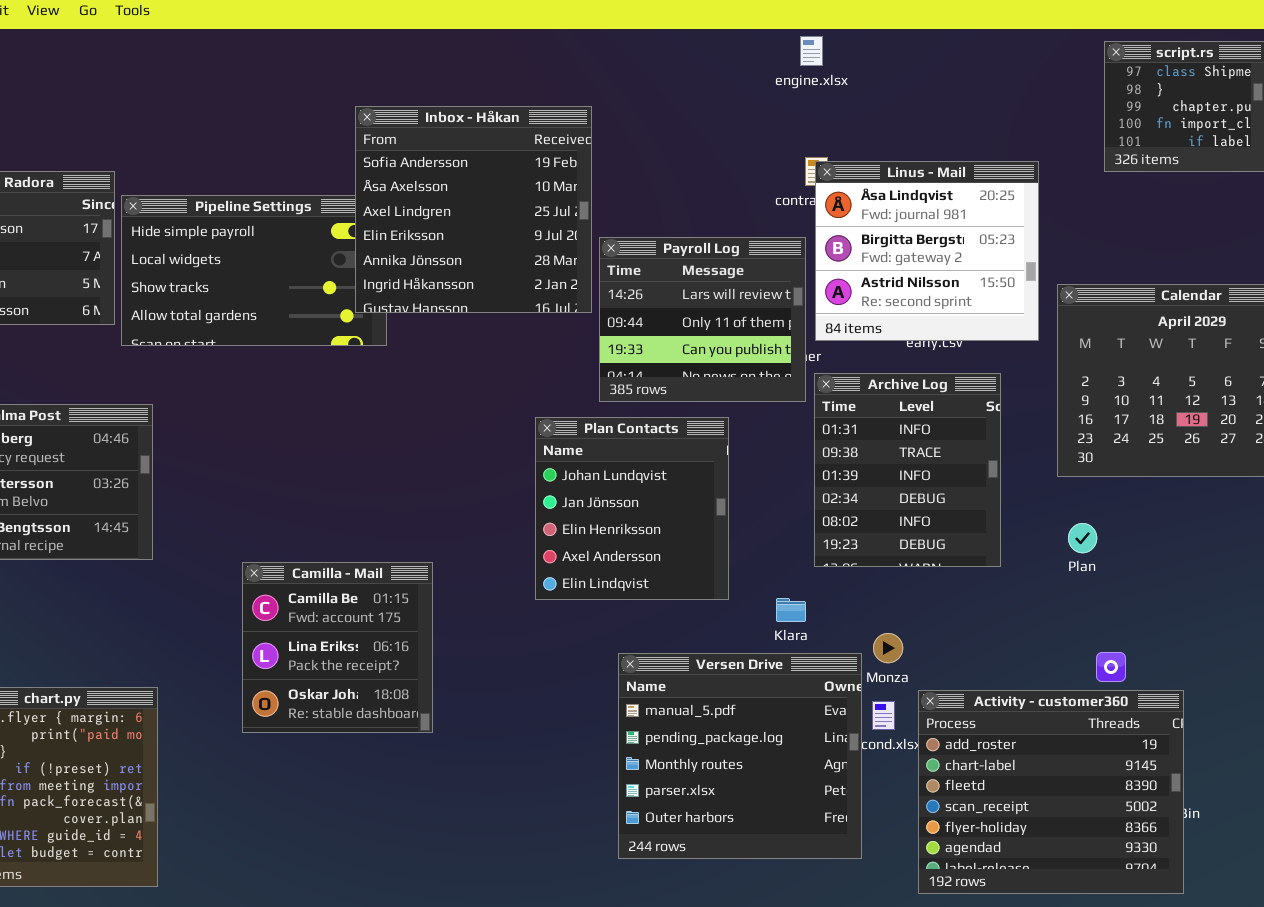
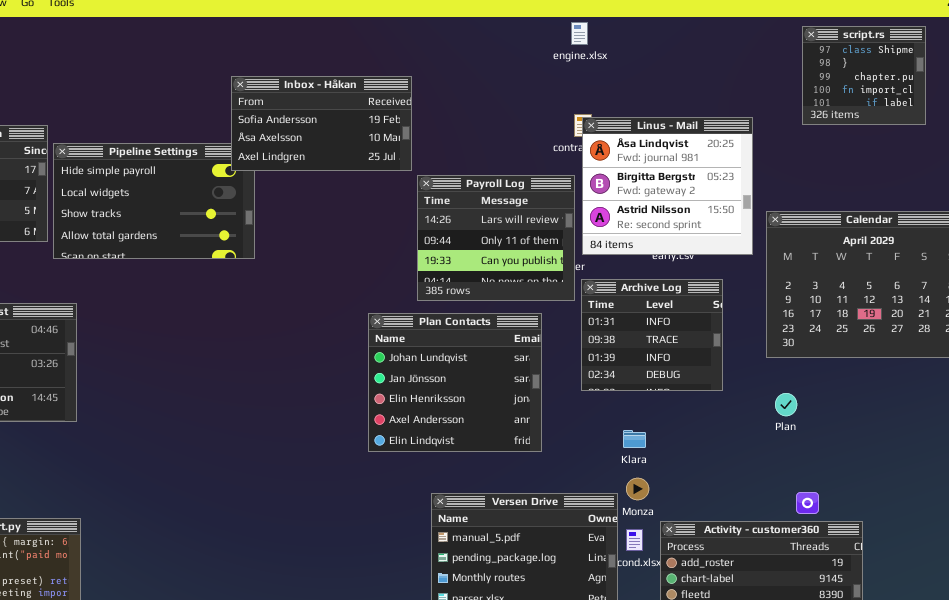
Inbox - Håkan: [355,106,592,313] -> [231,76,412,171], resized
Archive Log: [814,373,1001,567] -> [581,279,723,391], resized
Plan Contacts: [535,417,729,600] -> [368,313,542,452], resized
Camilla - Mail: [242,562,433,733] -> none, closed
Klara: [776,598,806,622] -> [623,430,646,448], moved

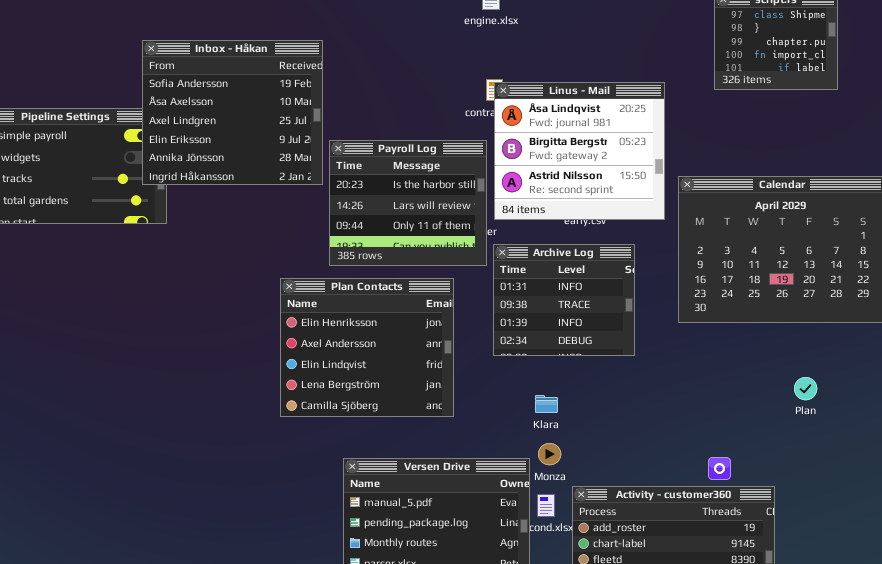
Inbox - Håkan: [231,76,412,171] -> [142,40,323,185], resized
Payroll Log: [417,175,575,301] -> [329,140,487,266], scrolled up 1 row
Plan Contacts: [368,313,542,452] -> [280,278,454,417], scrolled down 2 rows
Plan: [775,393,797,416] -> [794,377,817,400], moved

